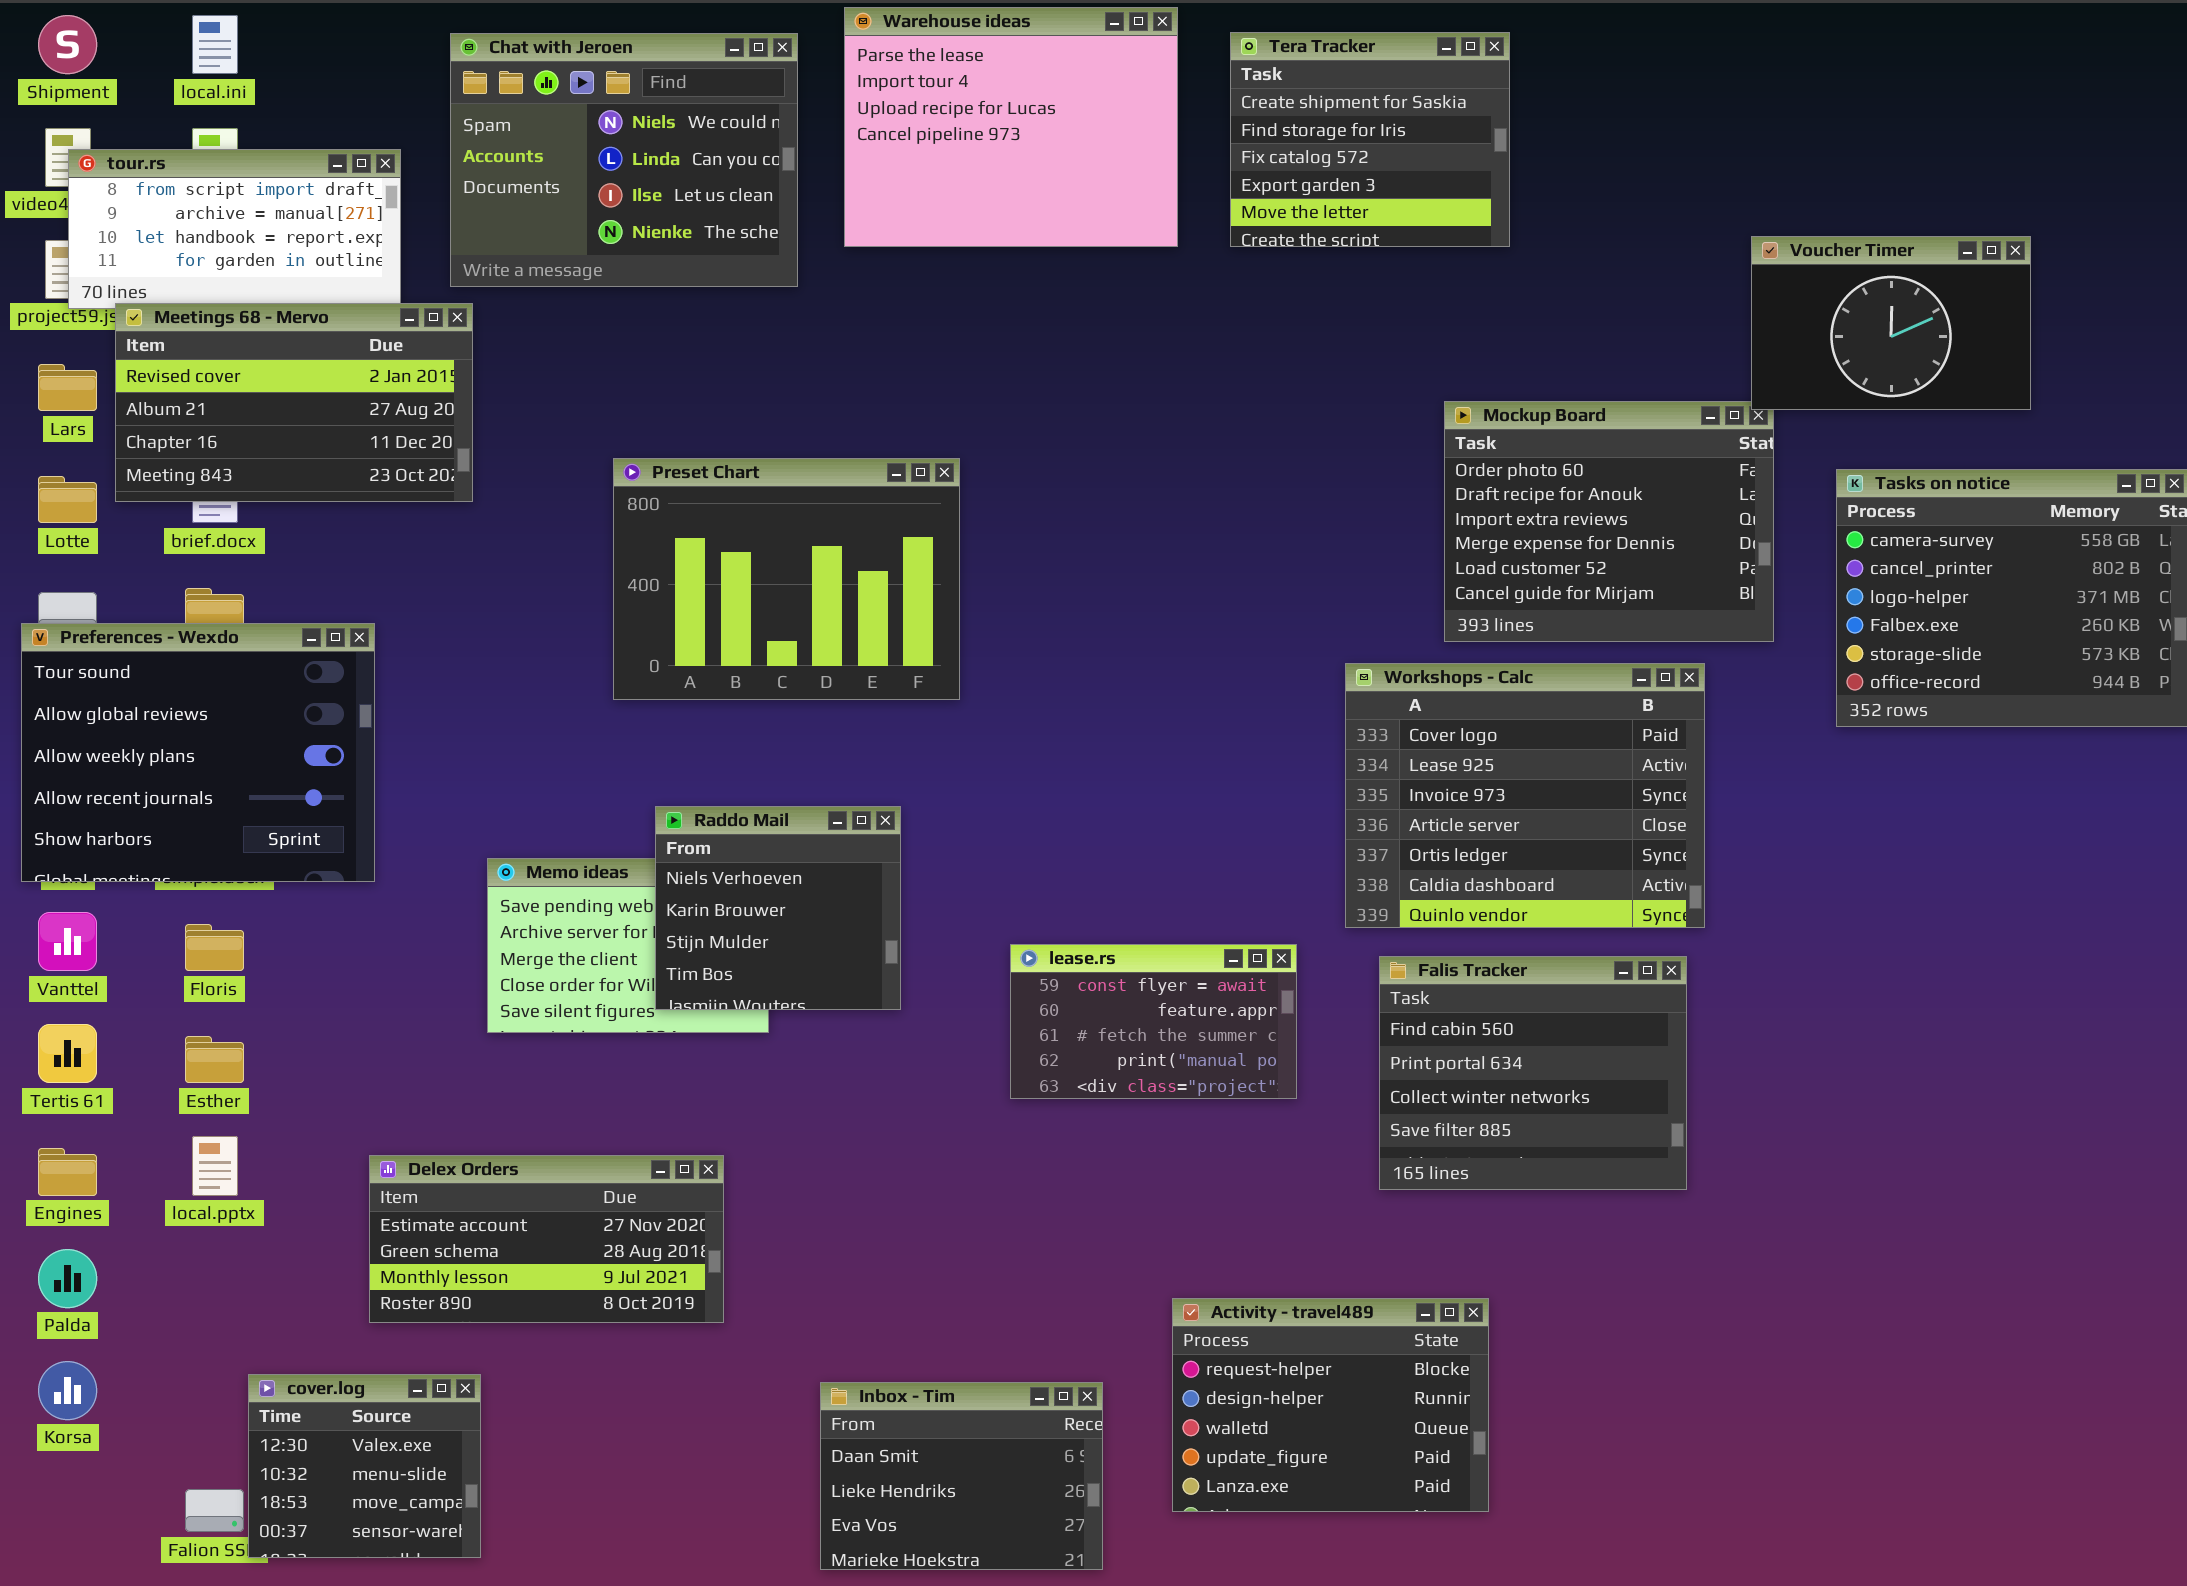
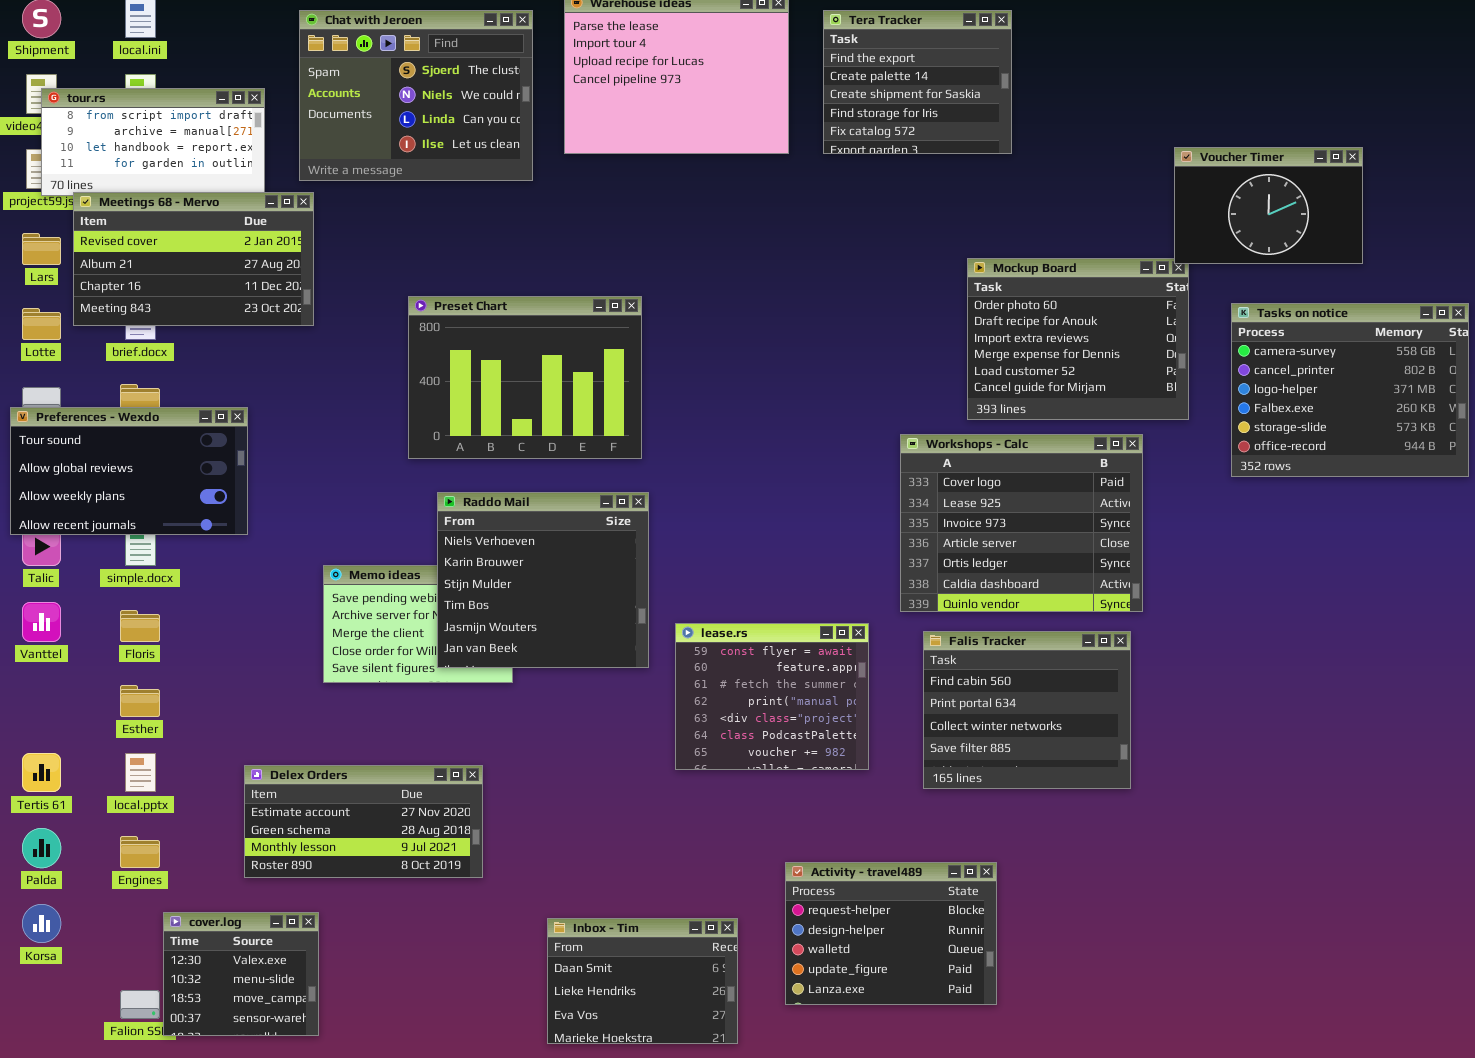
Tera Tracker: [1230,32,1510,247] -> [823,10,1012,154], scrolled up 2 rows
Chat with Jeroen: [450,33,798,287] -> [299,10,533,181], scrolled up 1 row
Preferences - Wexdo: [21,623,375,882] -> [10,407,248,535], resized
Raddo Mail: [655,806,901,1010] -> [437,492,649,668], resized
lease.rs: [1010,944,1297,1099] -> [675,623,869,770], resized
Tertis 61: [38,1024,97,1083] -> [22,753,61,792], moved
Engines: [38,1148,97,1196] -> [120,836,160,868], moved

